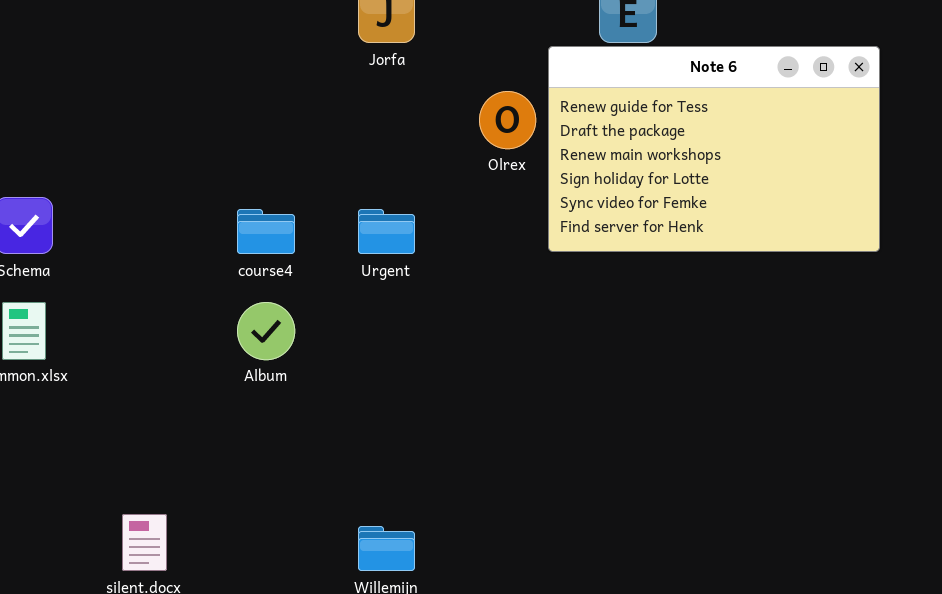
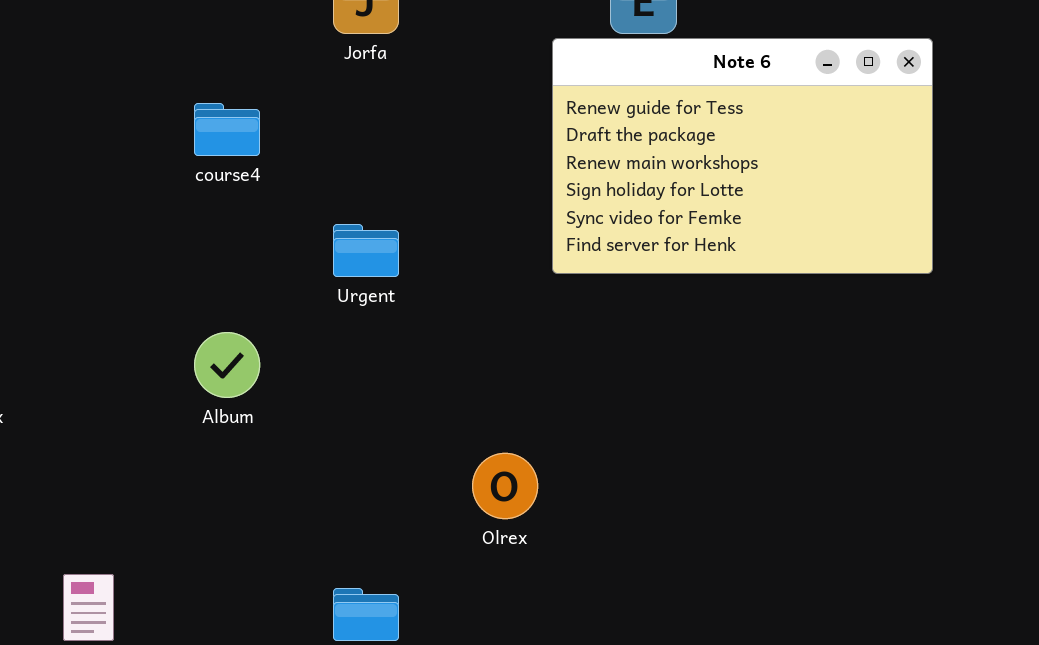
Olrex: [479,91,536,149] -> [472,453,538,519], moved
course4: [237,209,295,254] -> [194,103,260,156], moved

